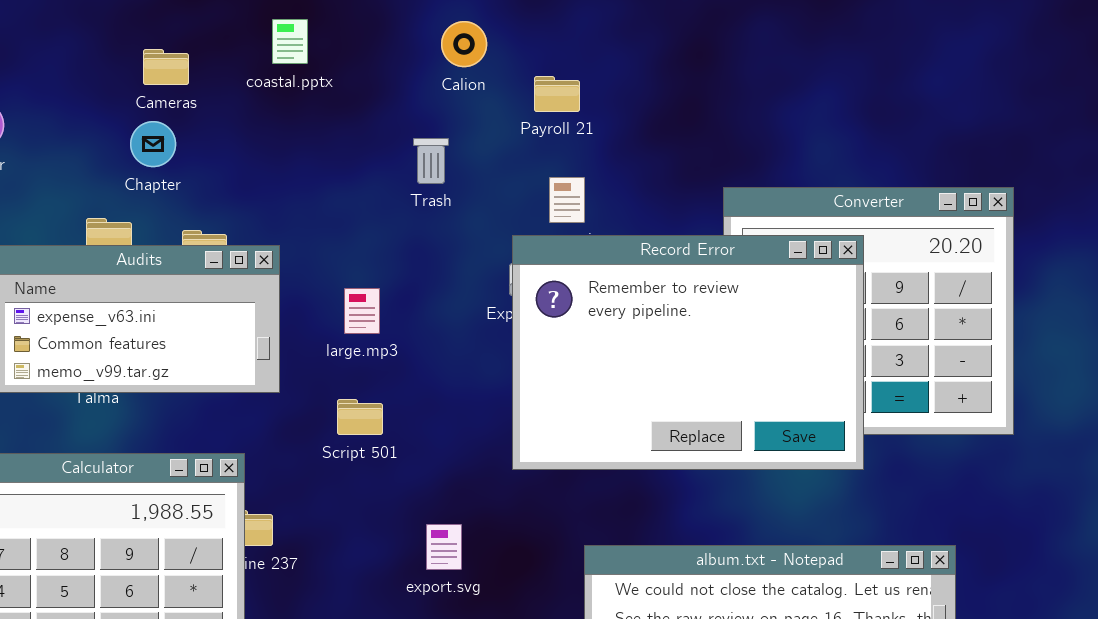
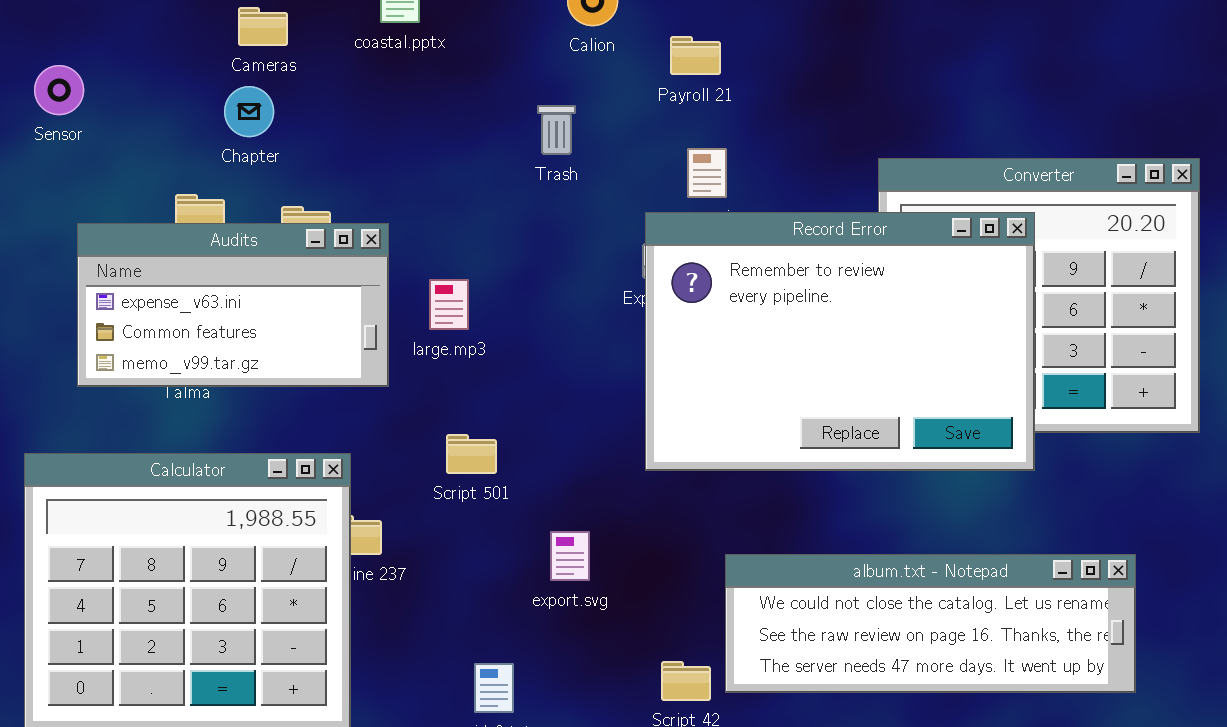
large.mp3: [344,288,380,334] -> [429,279,469,330], moved
Script 501: [337,399,383,435] -> [446,434,497,474], moved

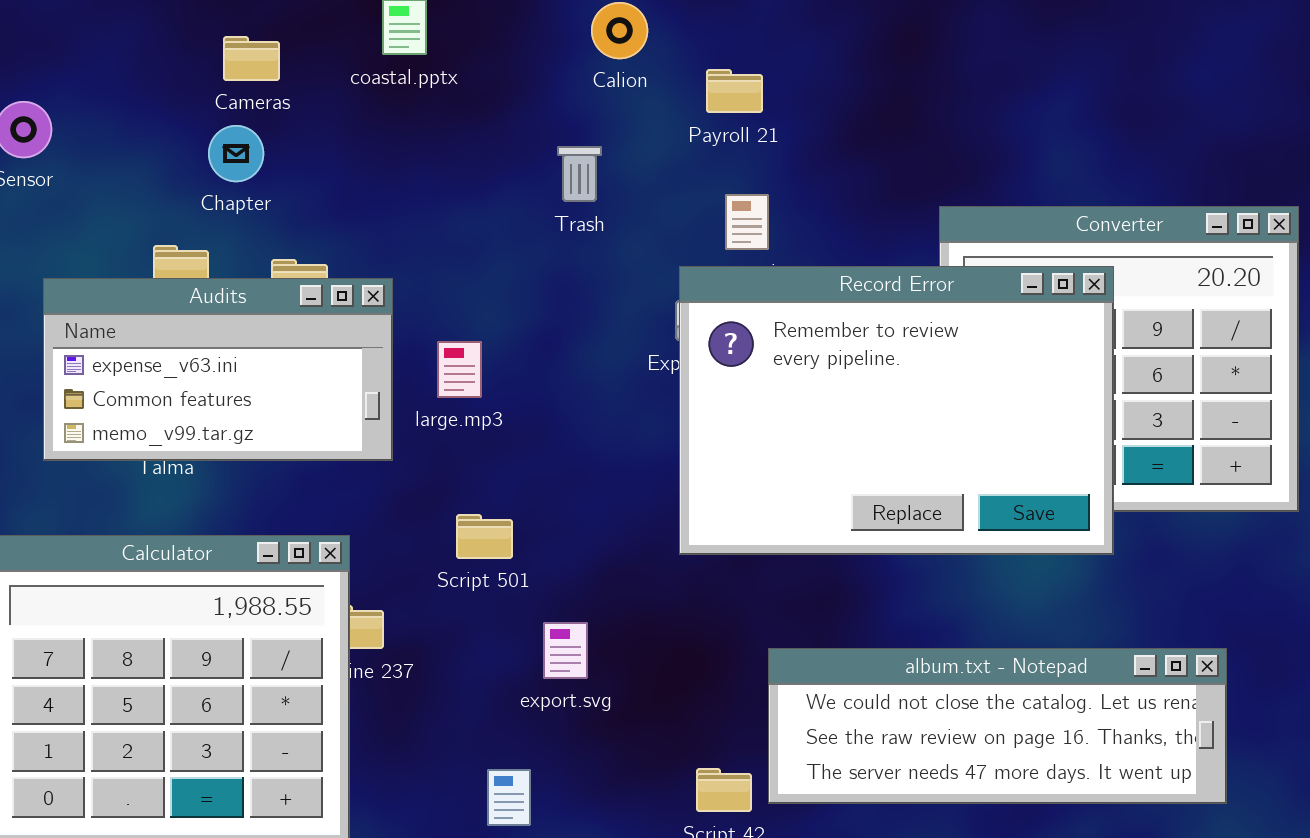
export.svg: [550,531,590,581] -> [543,622,588,679], moved

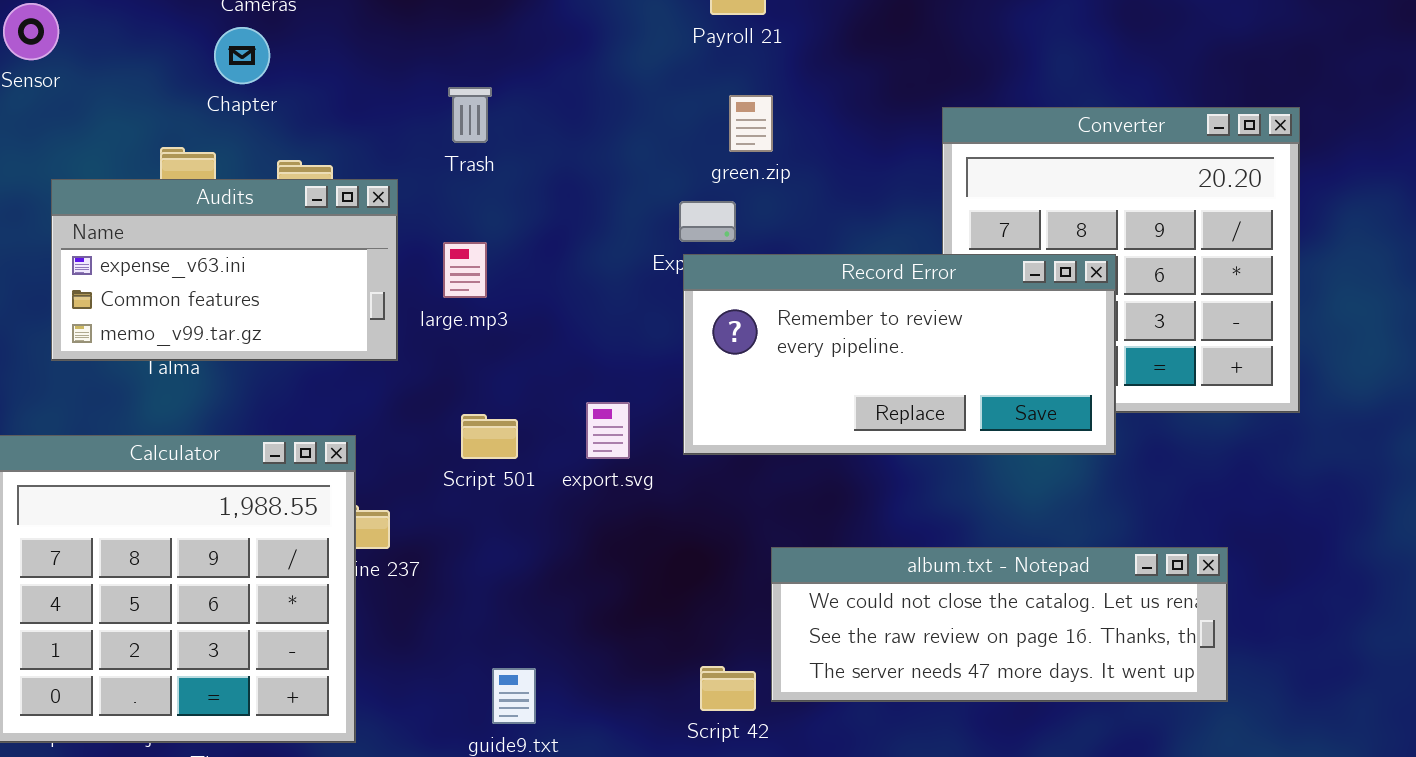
Trash: [557,146,602,202] -> [448,87,492,143], moved
Record Error: [679,266,1114,555] -> [683,254,1116,455], resized
export.svg: [543,622,588,679] -> [586,402,630,459], moved

